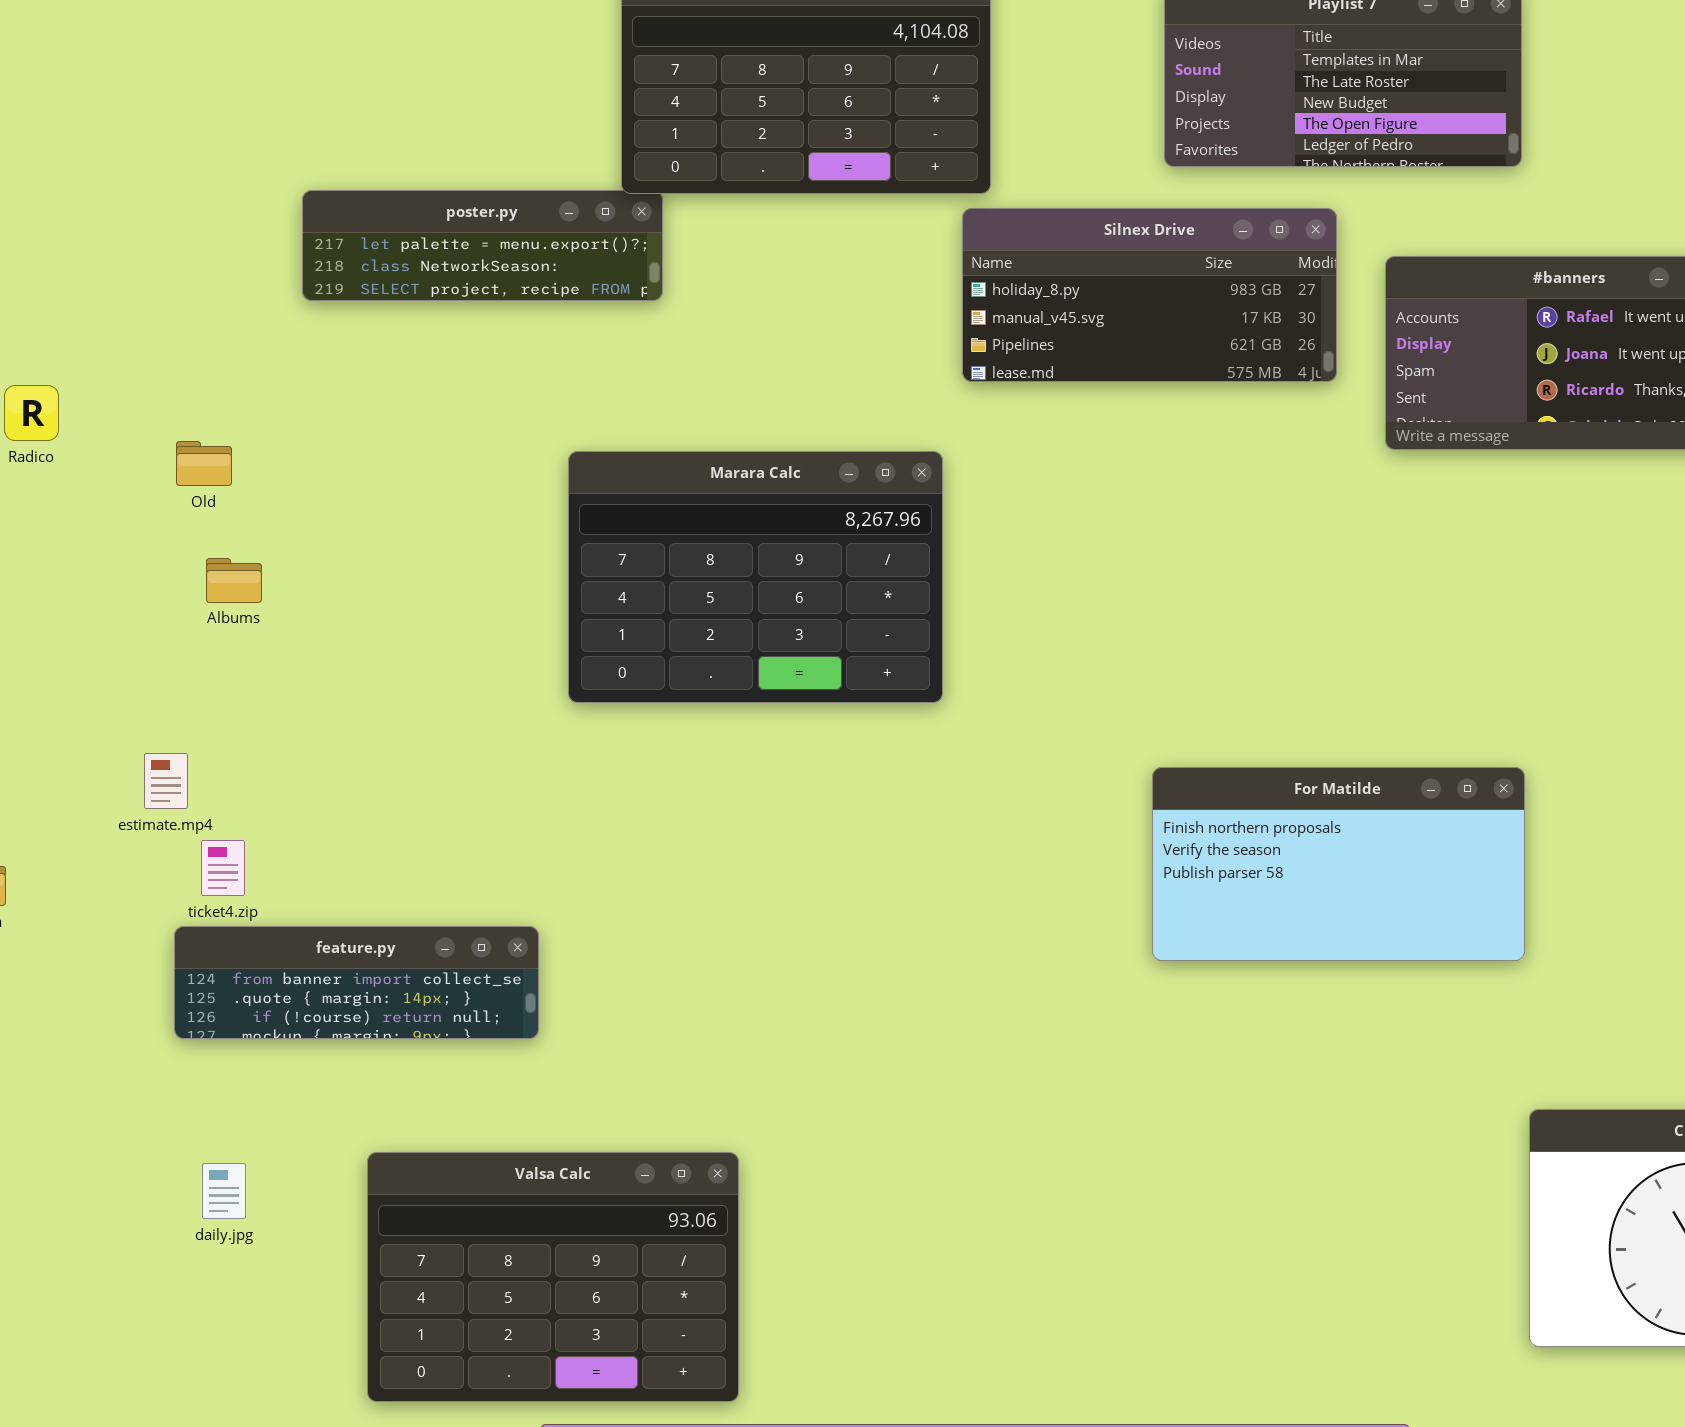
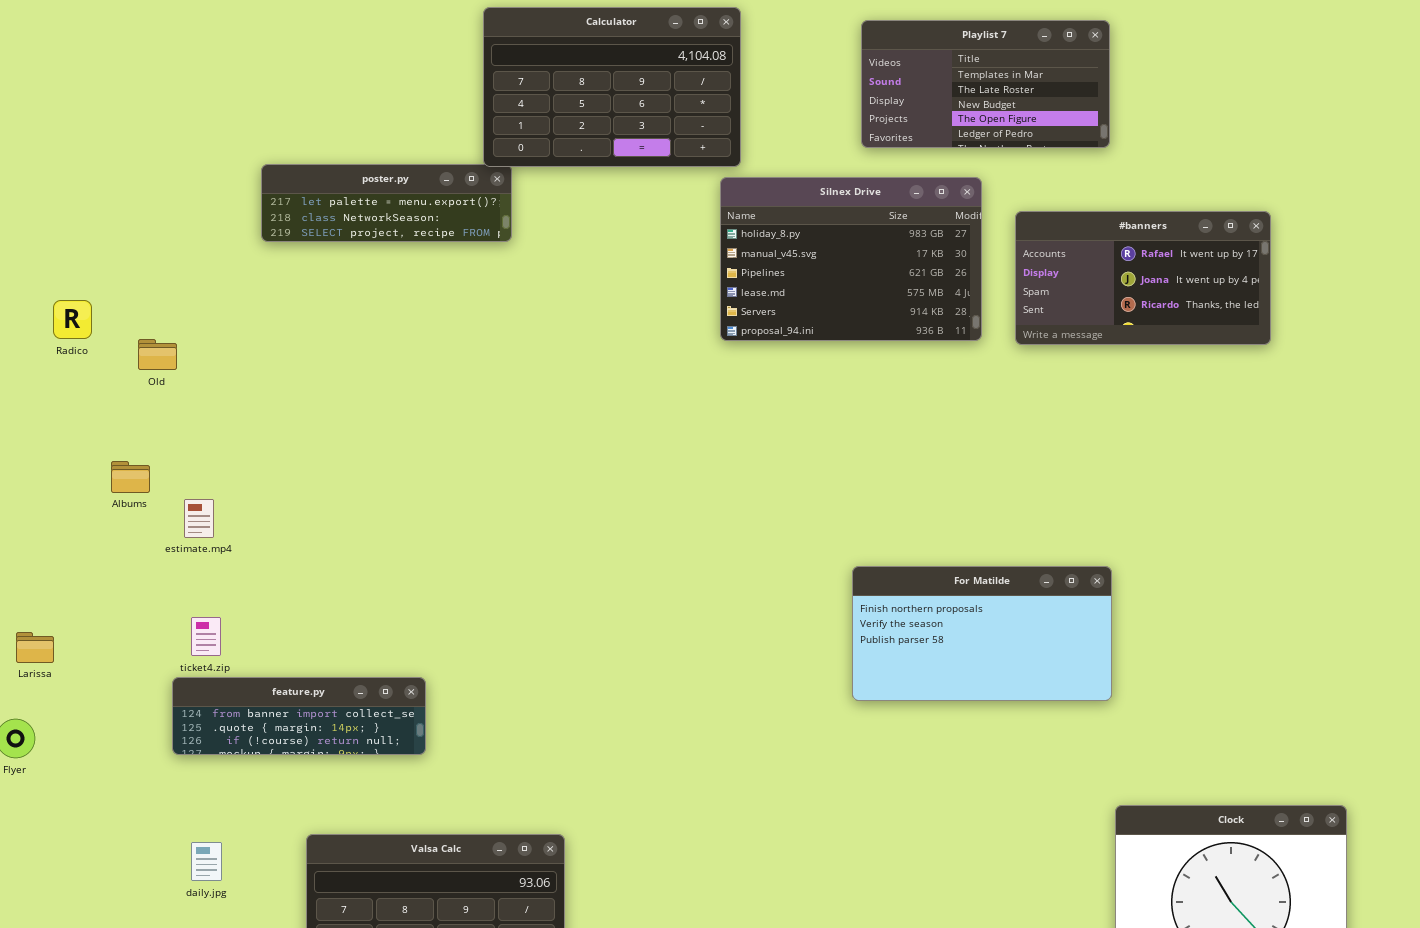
Silnex Drive: [962,208,1337,382] -> [720,177,982,341], resized
Old: [176,441,232,486] -> [138,339,177,370], moved
Marara Calc: [568,451,943,703] -> none, closed
Albums: [206,558,262,603] -> [111,461,150,493], moved
estimate.mp4: [144,753,188,809] -> [184,499,214,538], moved

